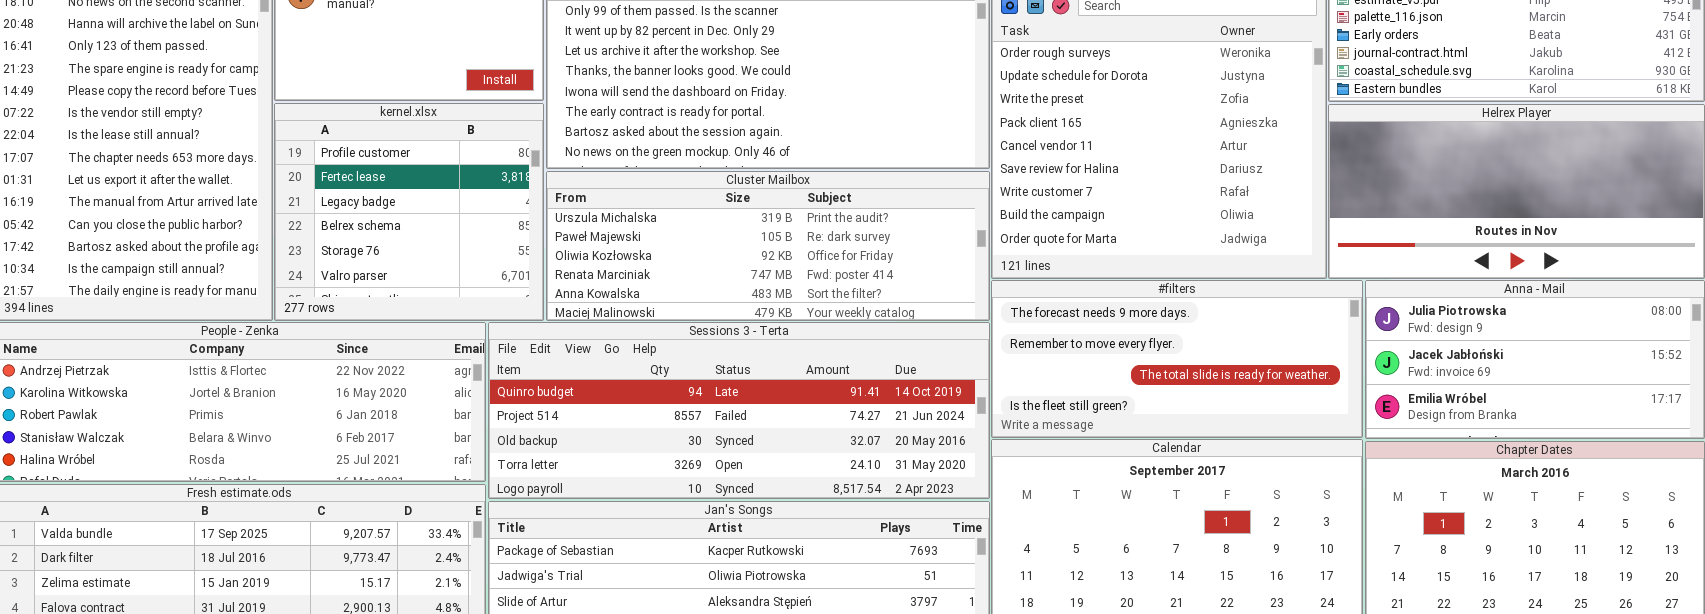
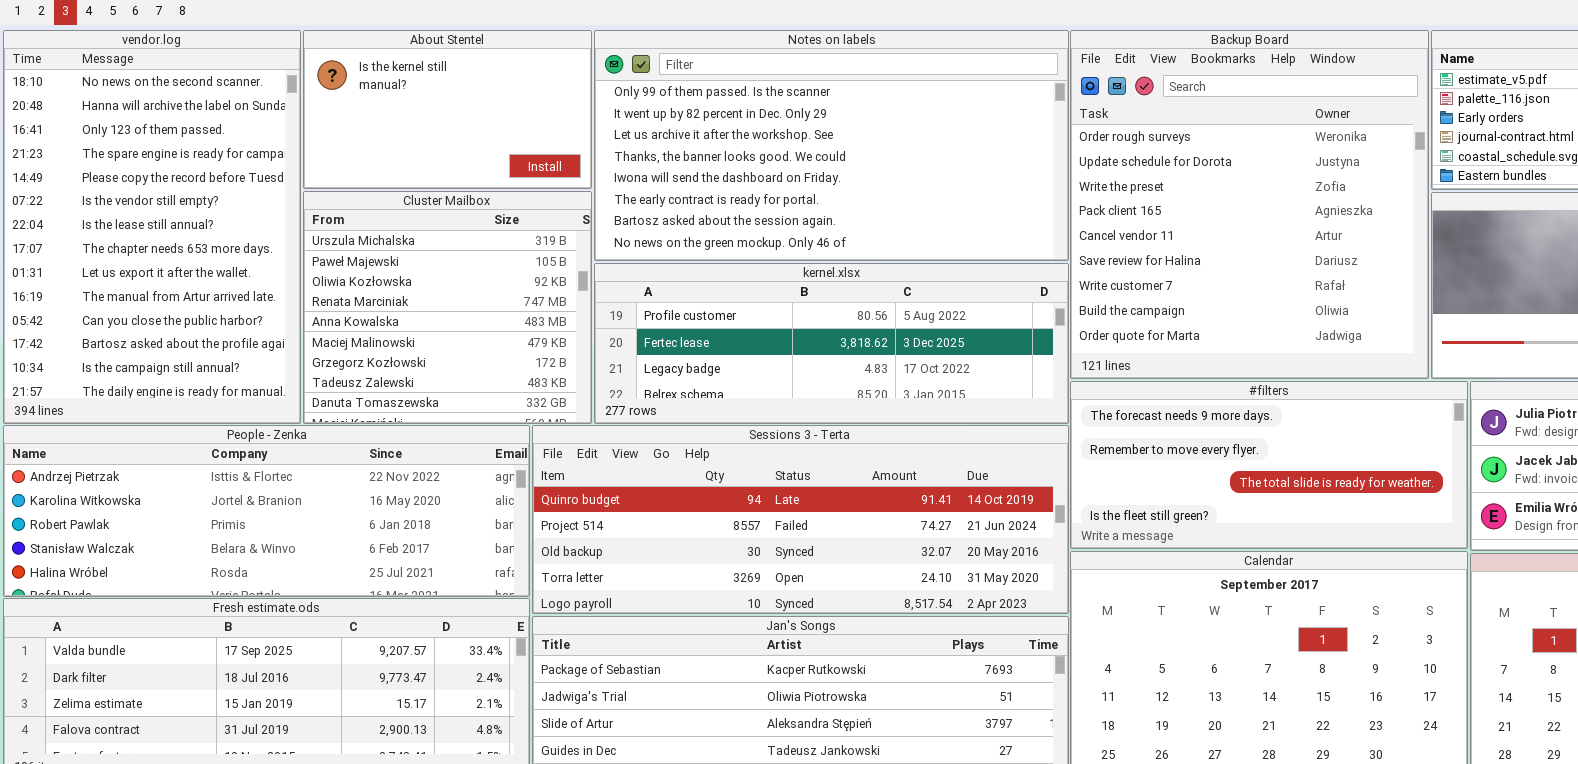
kernel.xlsx: [274,103,544,321] -> [594,263,1069,424], moved, resized
Cluster Mailbox: [546,171,990,321] -> [303,191,592,424], moved, resized

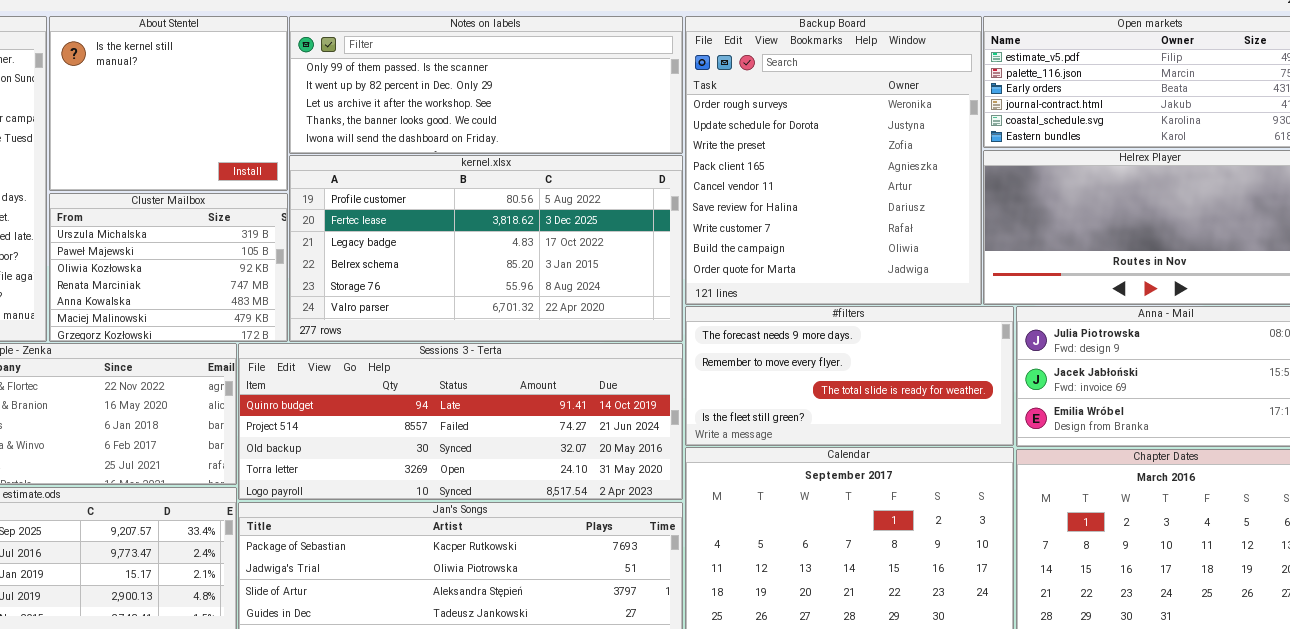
About Stentel: [303,30,592,189] -> [49,16,288,191], resized
Notes on labels: [594,30,1069,261] -> [289,16,683,154], resized
Cluster Mailbox: [303,191,592,424] -> [49,193,288,342], resized
kernel.xlsx: [594,263,1069,424] -> [289,155,683,342], resized

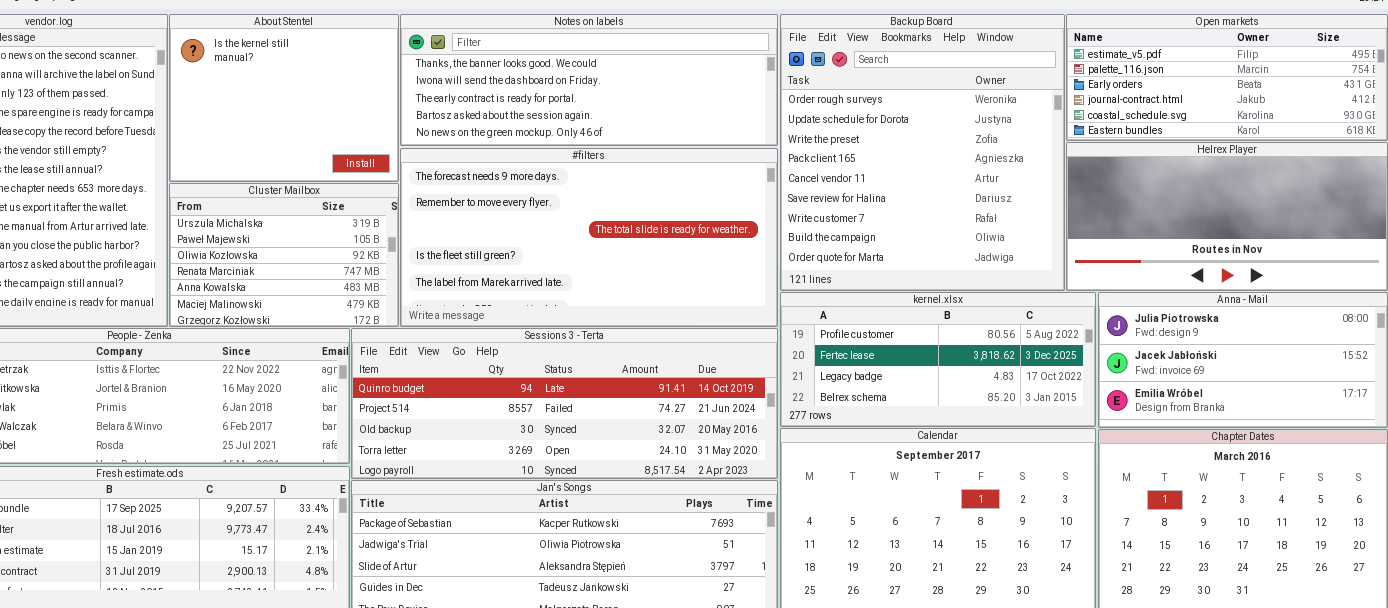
Notes on labels: [289,16,683,154] -> [400,14,778,146], scrolled down 3 rows
kernel.xlsx: [289,155,683,342] -> [780,292,1096,427], moved, resized
#filters: [685,306,1014,446] -> [400,148,778,327], moved, resized

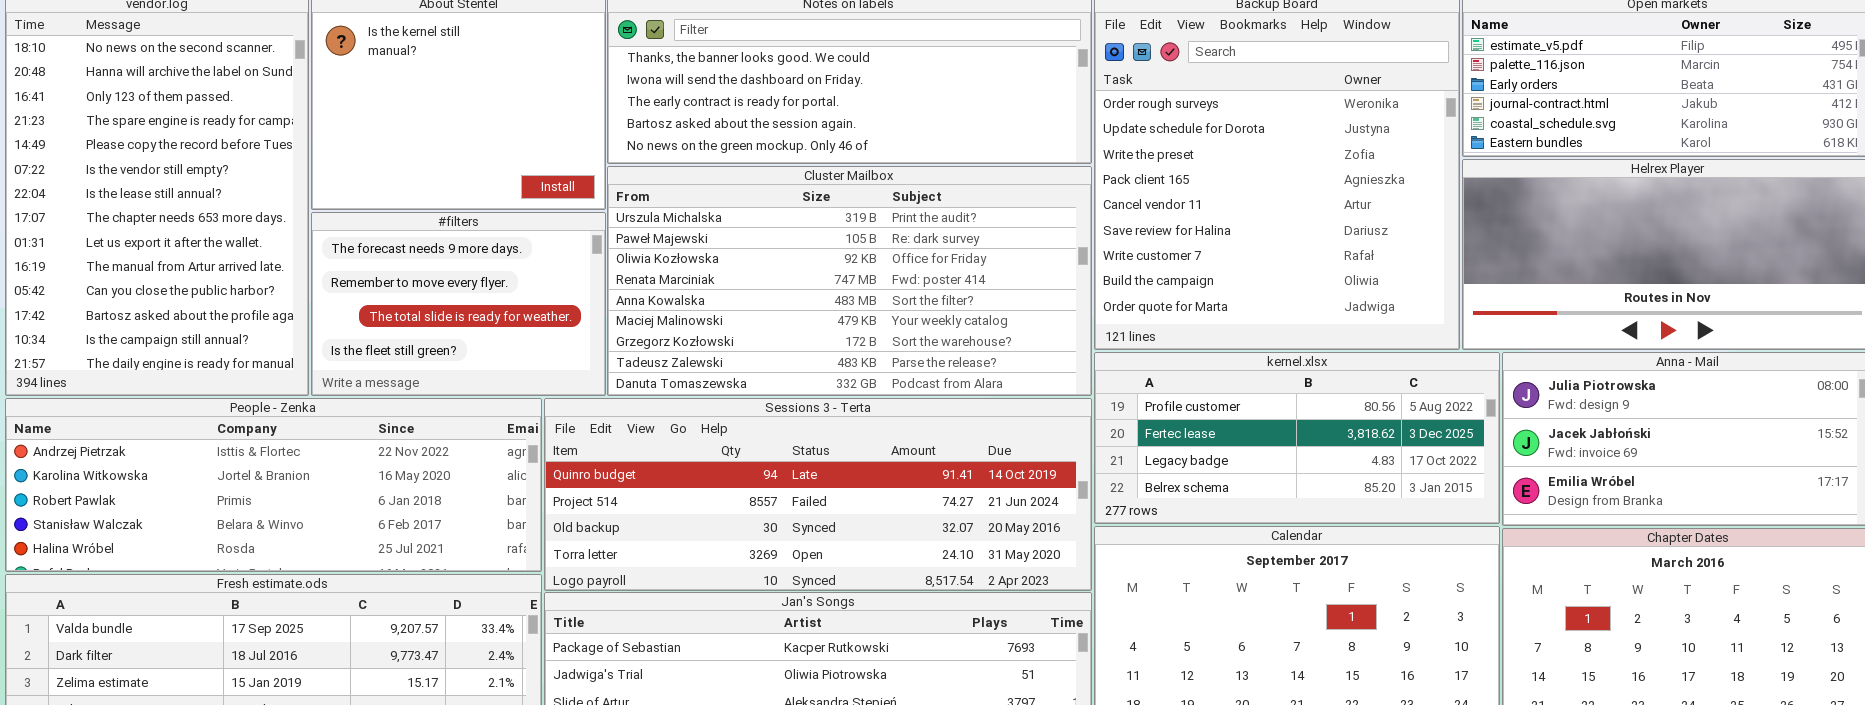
#filters: [400,148,778,327] -> [311,212,606,396], moved, resized
Cluster Mailbox: [169,183,399,327] -> [607,166,1092,396], moved, resized

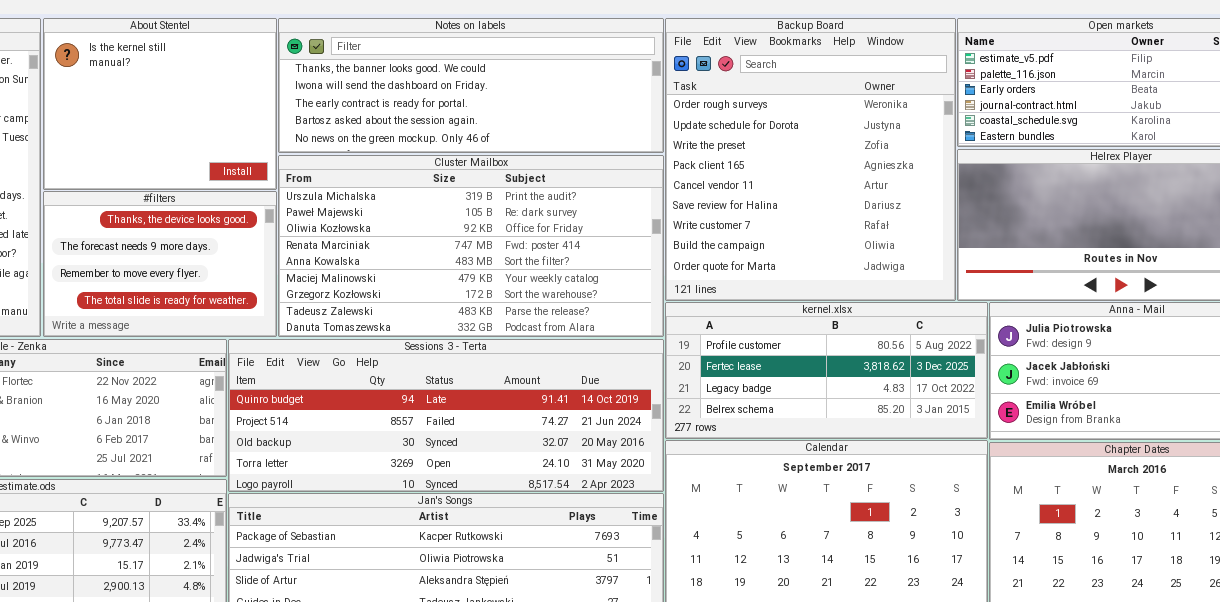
#filters: [311,212,606,396] -> [43,191,277,337], scrolled up 1 row

